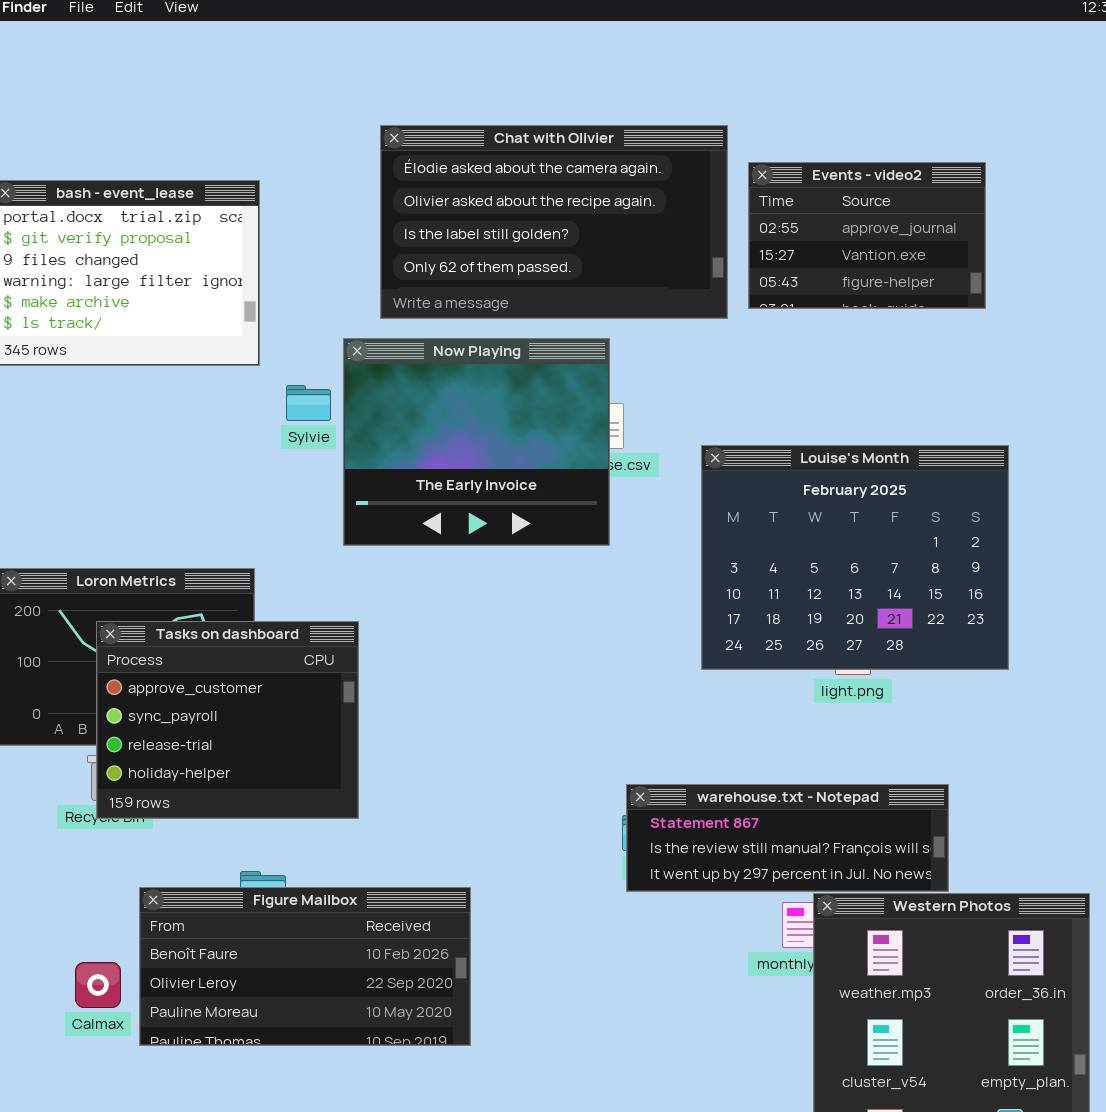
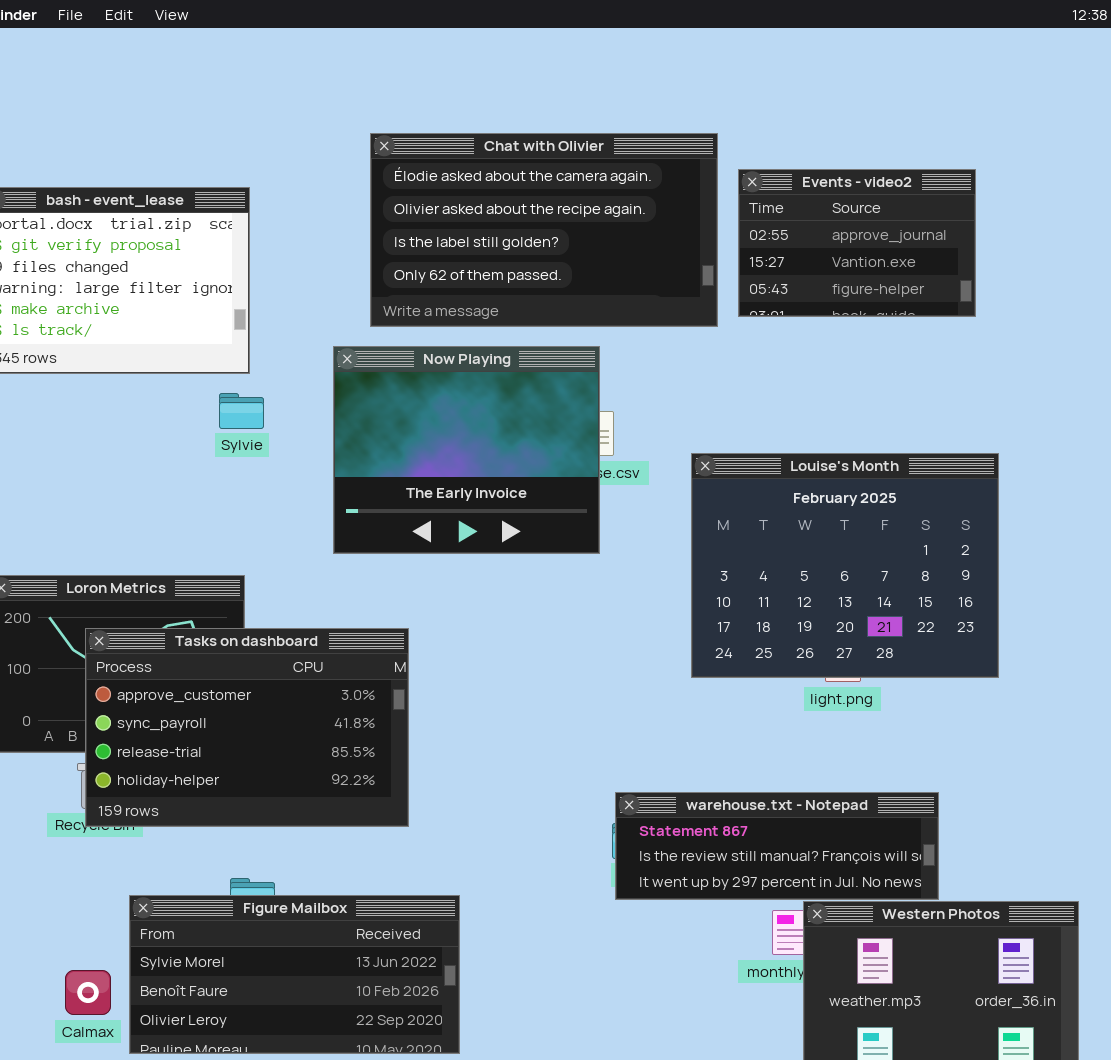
Sylvie: [286,385,331,421] -> [219,393,264,429], moved
Tasks on dashboard: [96,621,359,819] -> [85,628,409,827], resized
Figure Mailbox: [139,887,471,1046] -> [129,895,460,1054], scrolled up 1 row

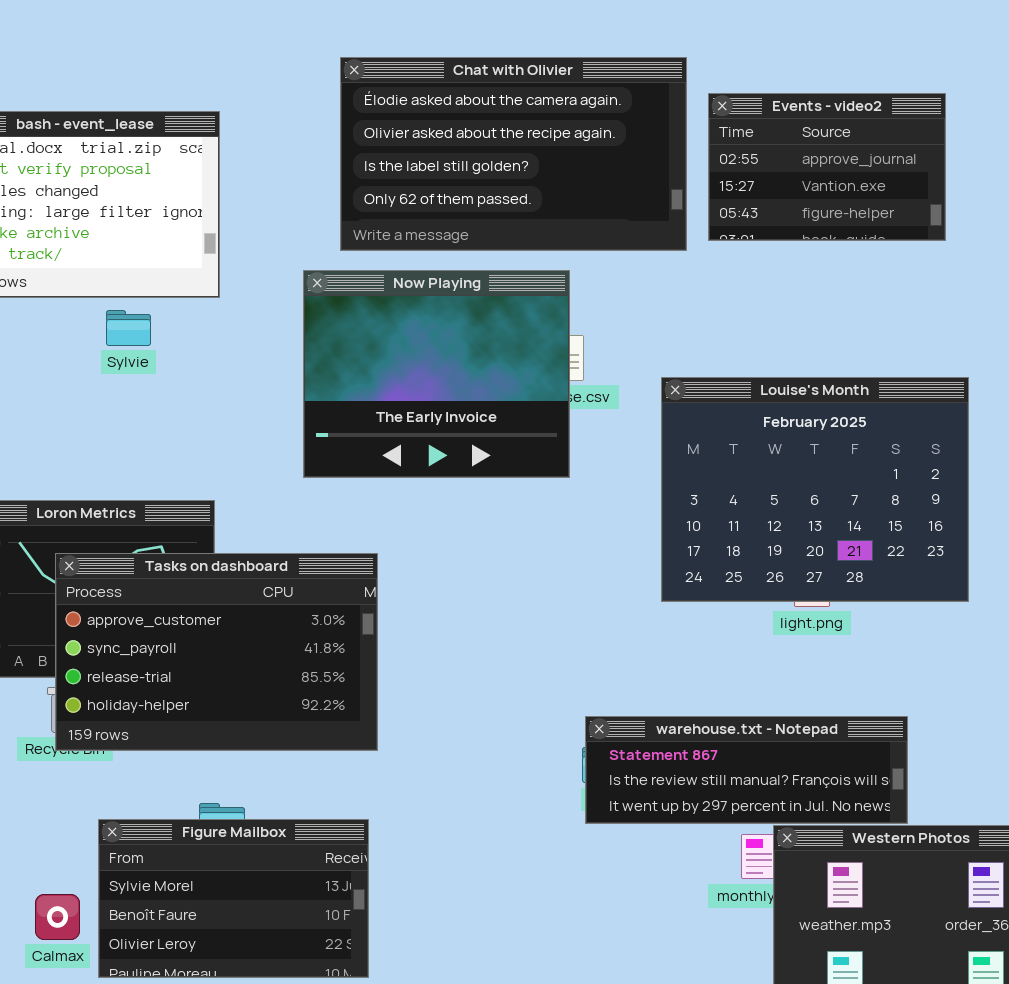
Sylvie: [219,393,264,429] -> [106,310,151,346], moved
Figure Mailbox: [129,895,460,1054] -> [98,819,369,978], resized

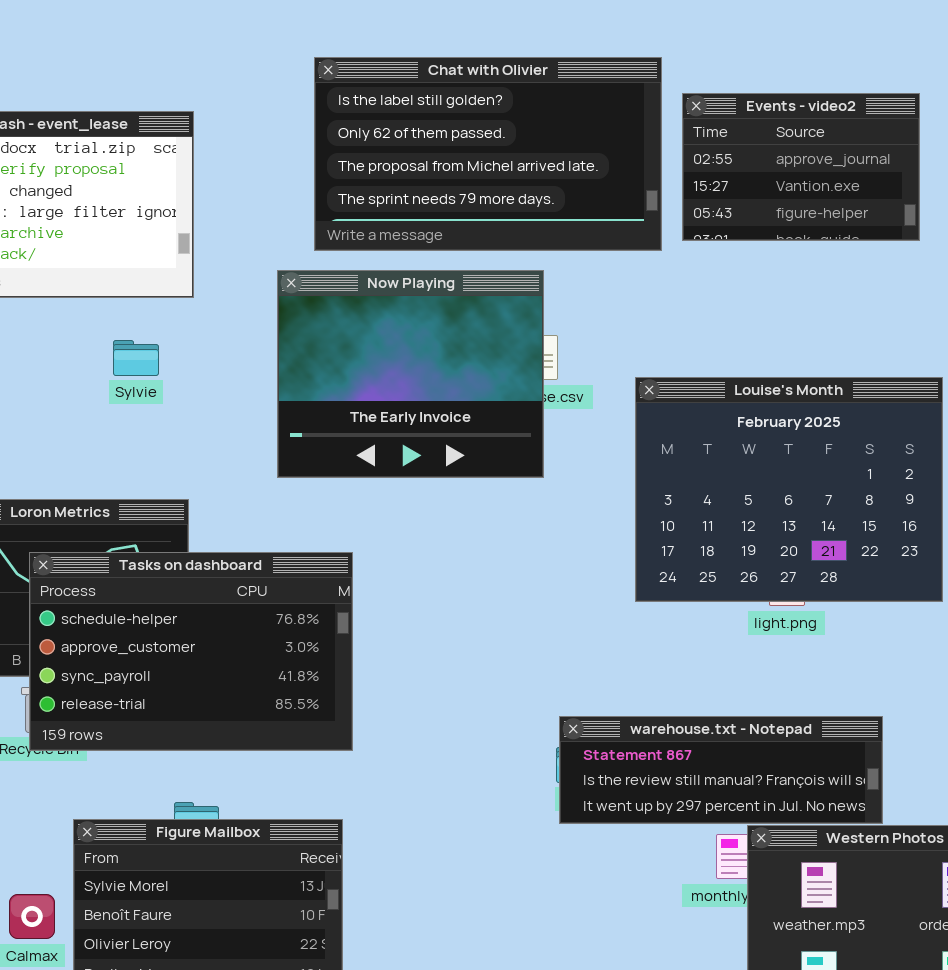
Chat with Olivier: [340,57,687,251] -> [314,57,662,251], scrolled down 2 rows
Sylvie: [106,310,151,346] -> [113,340,159,376], moved
Tasks on dashboard: [55,553,378,751] -> [29,552,353,751], scrolled up 1 row

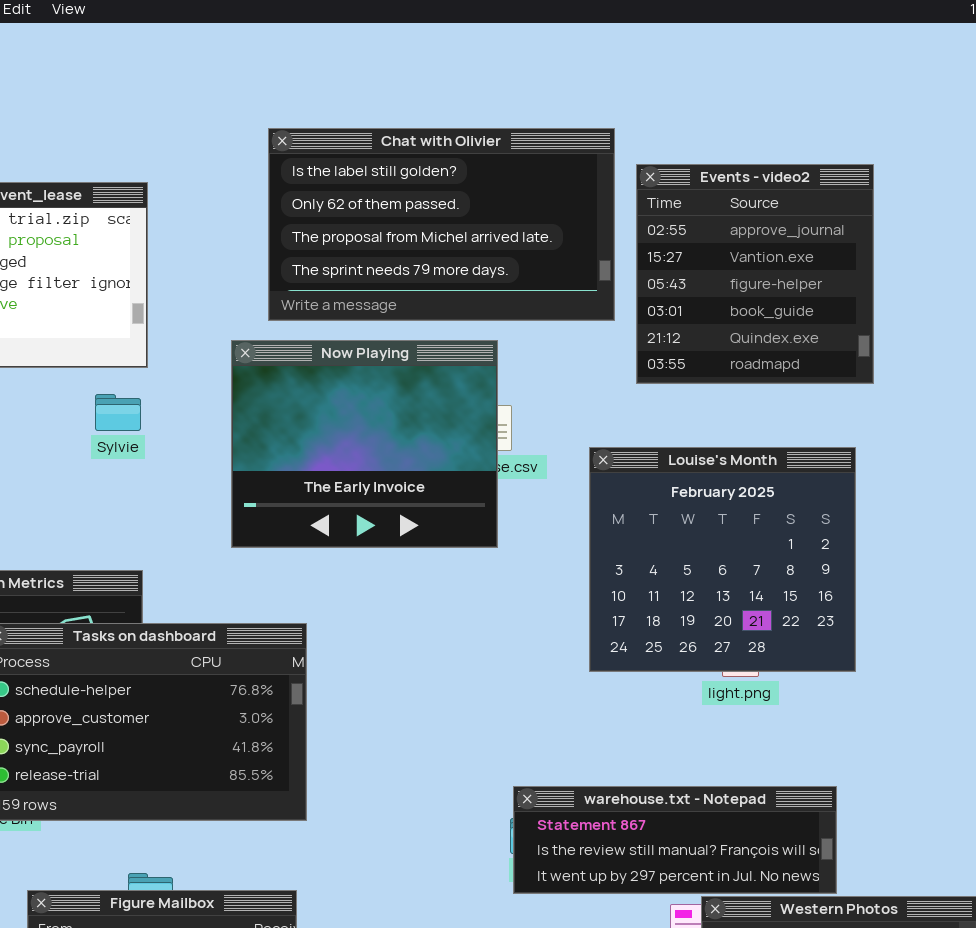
Events - video2: [682,93,920,241] -> [636,164,874,384], resized
Sylvie: [113,340,159,376] -> [95,394,141,431], moved
Louise's Month: [635,377,943,602] -> [589,447,856,672], resized

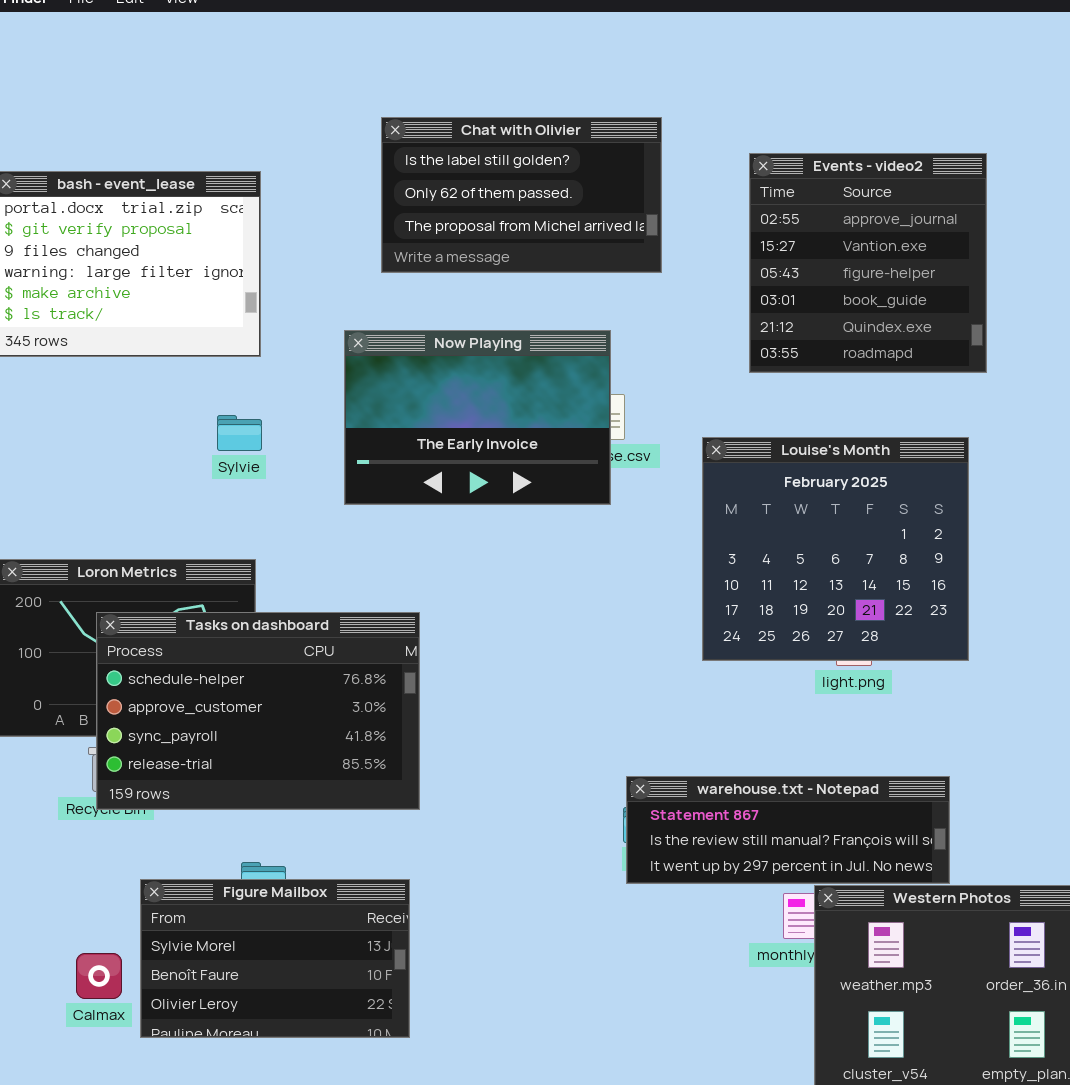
Chat with Olivier: [268,128,615,321] -> [381,117,662,273], resized
Now Playing: [231,340,498,548] -> [344,330,611,505], resized
Sylvie: [95,394,141,431] -> [217,415,262,451], moved

